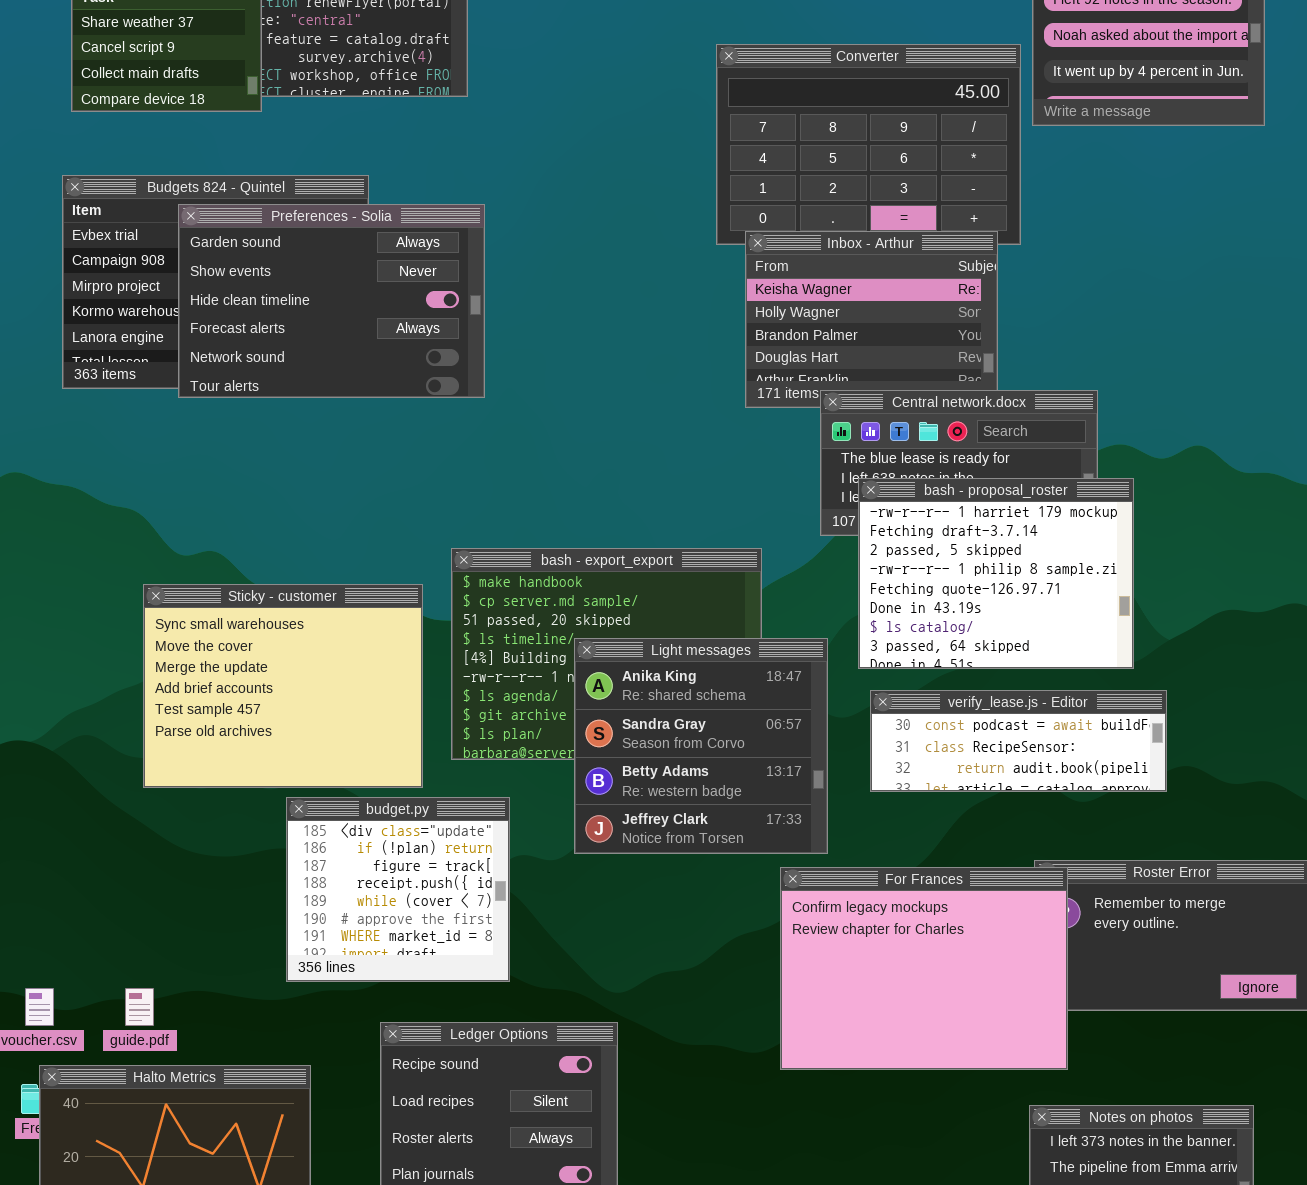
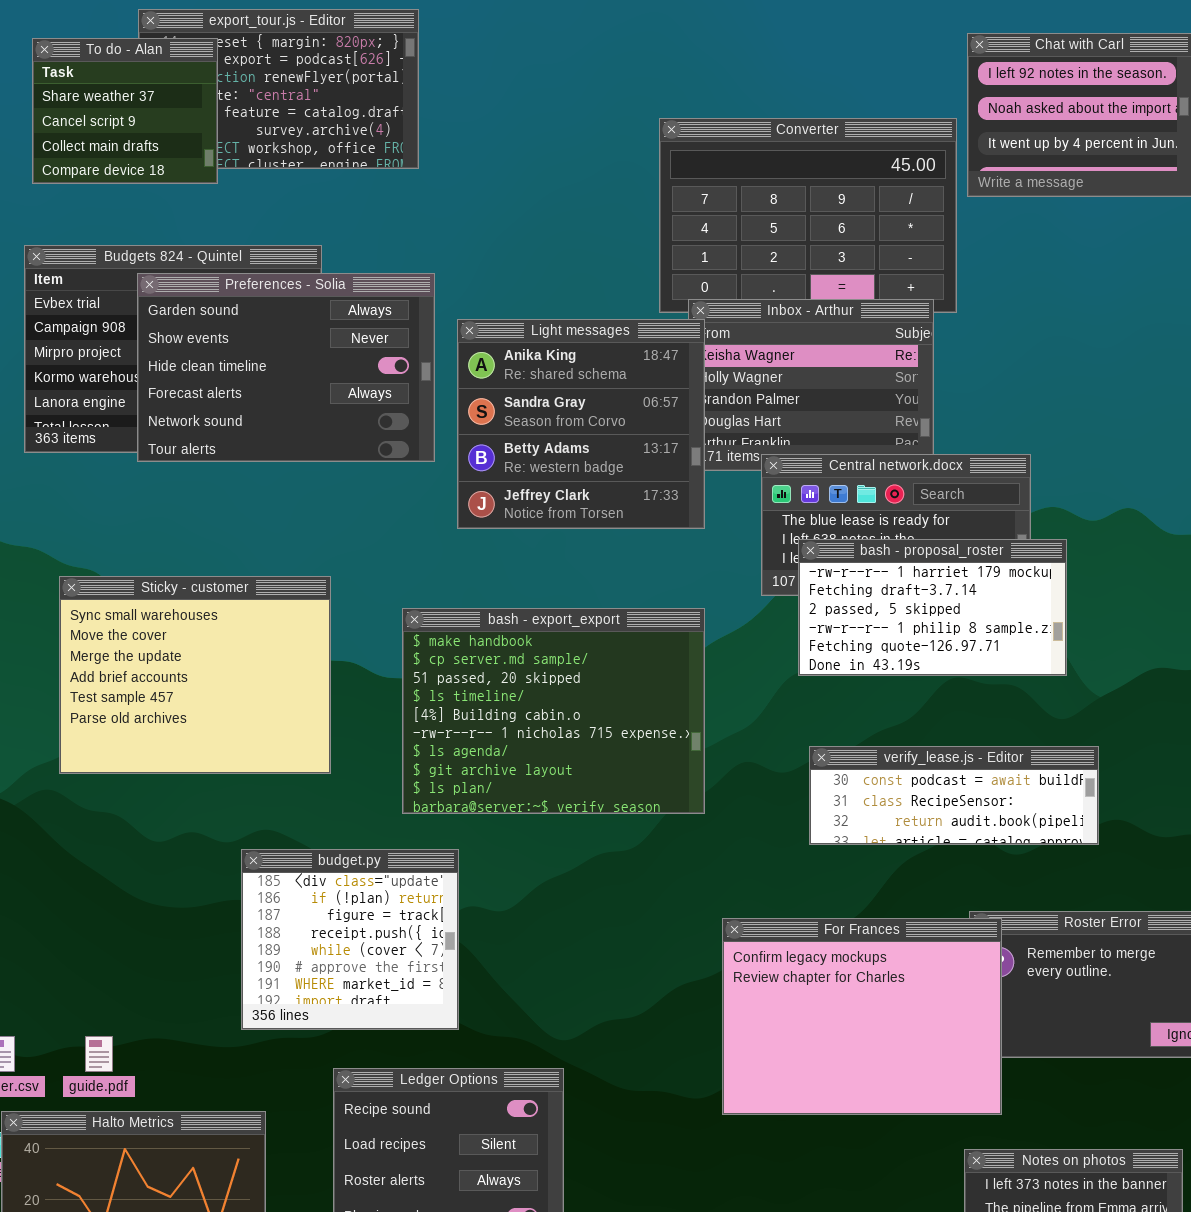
bash - proposal_roster: [858,478,1134,669] -> [798,539,1067,676], resized
Sticky - customer: [143,584,423,788] -> [59,576,331,774], moved
Light messages: [574,638,828,854] -> [457,319,705,529], moved

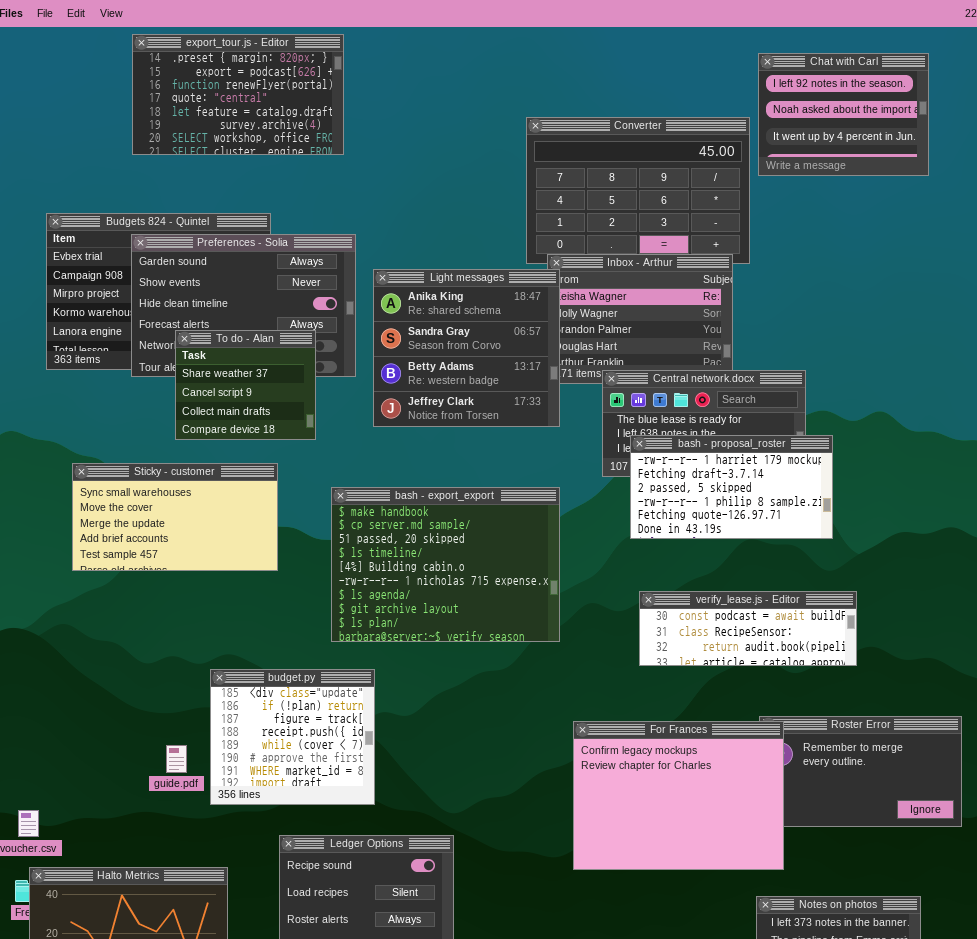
To do - Alan: [32,38,218,184] -> [175,330,316,440], moved
Sticky - customer: [59,576,331,774] -> [72,463,278,571], resized
guide.pdf: [85,1036,113,1072] -> [166,745,187,773], moved

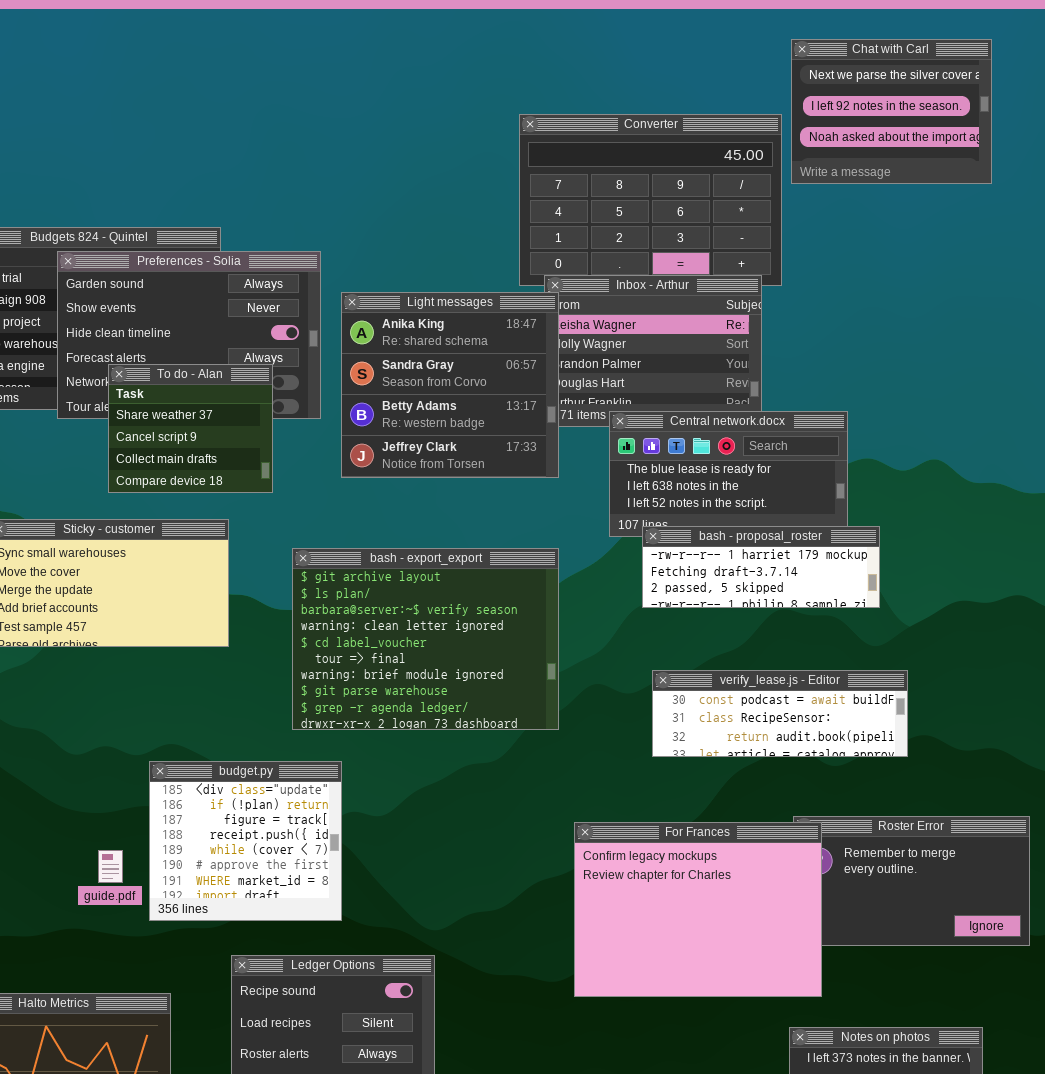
export_tour.js - Editor: [132,34,344,155] -> none, closed
Chat with Carl: [758,53,929,176] -> [791,39,992,184], scrolled up 1 row
bash - proposal_roster: [630,435,833,539] -> [642,526,880,608], resized
bash - export_export: [331,487,560,642] -> [292,548,559,730], scrolled down 7 rows

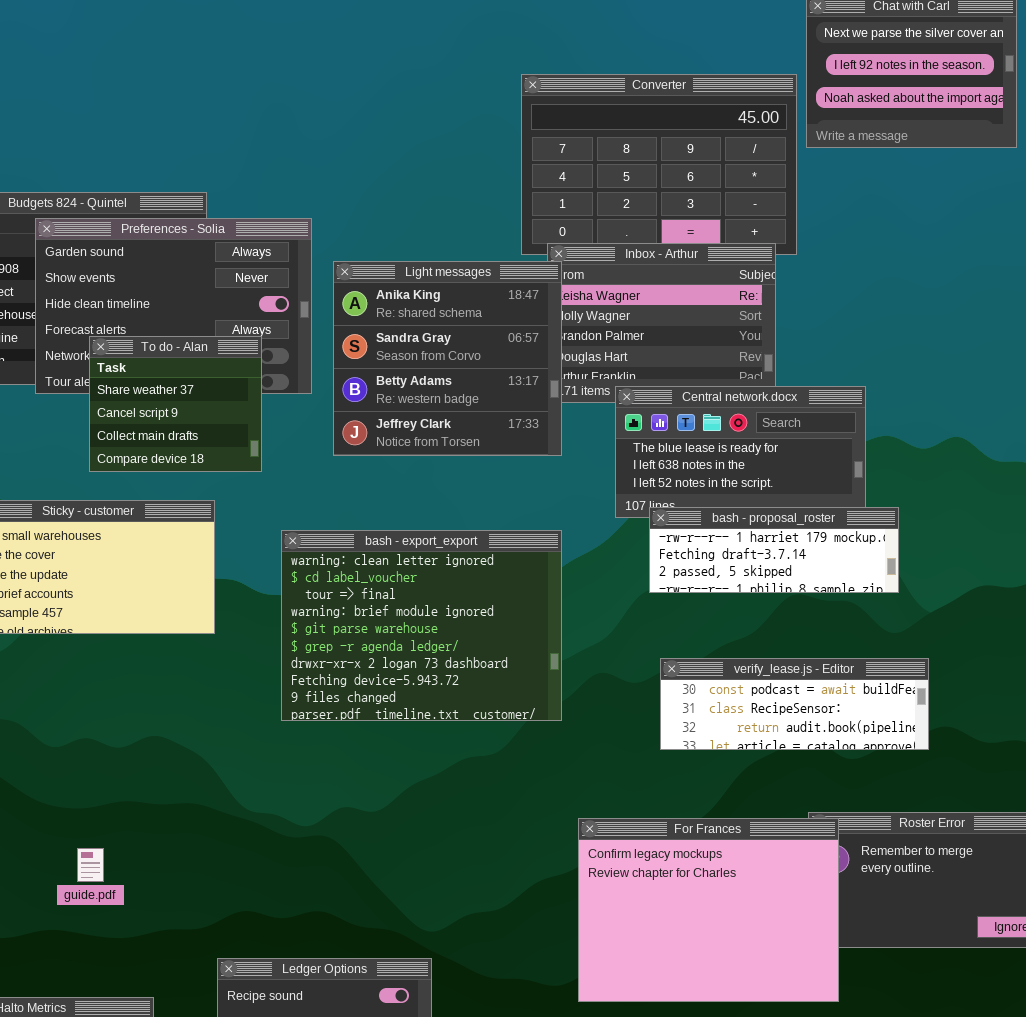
bash - export_export: [292,548,559,730] -> [281,530,562,721], scrolled down 3 rows
budget.py: [149,761,342,921] -> none, closed

